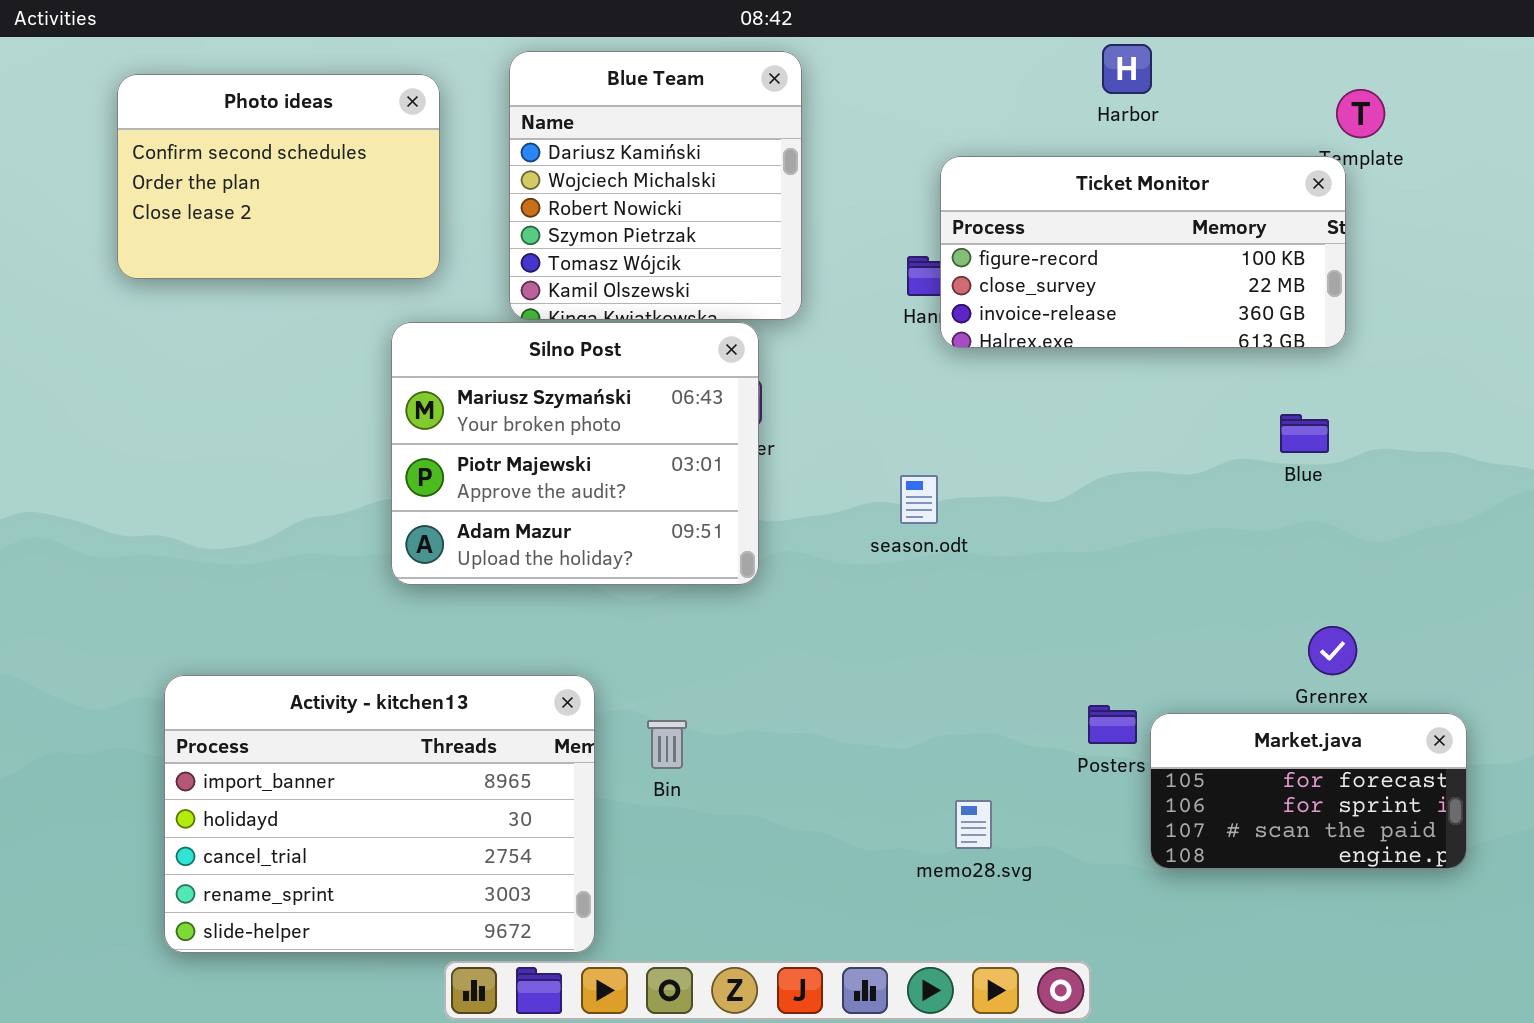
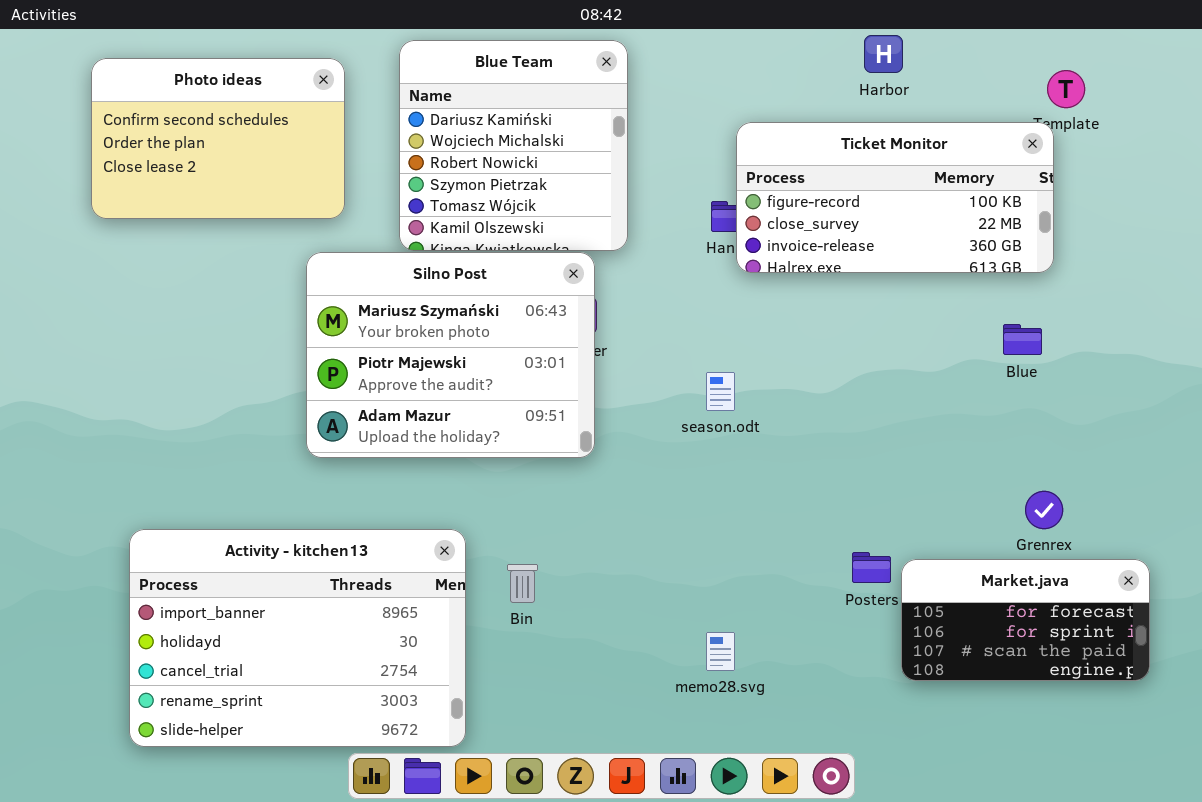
memo28.svg: [955,800,992,849] -> [706,632,735,671], moved

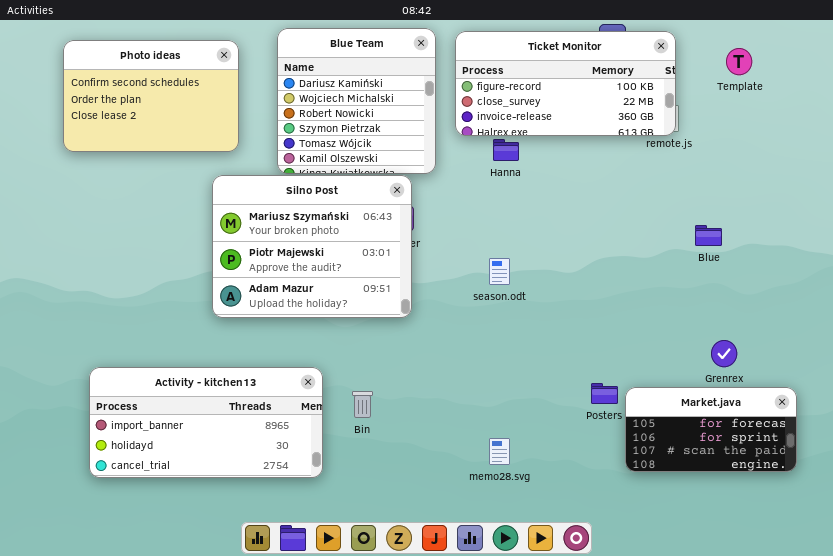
Ticket Monitor: [736,122,1054,273] -> [455,31,676,136], moved
Activity - kitchen13: [129,529,466,747] -> [89,367,323,478], resized

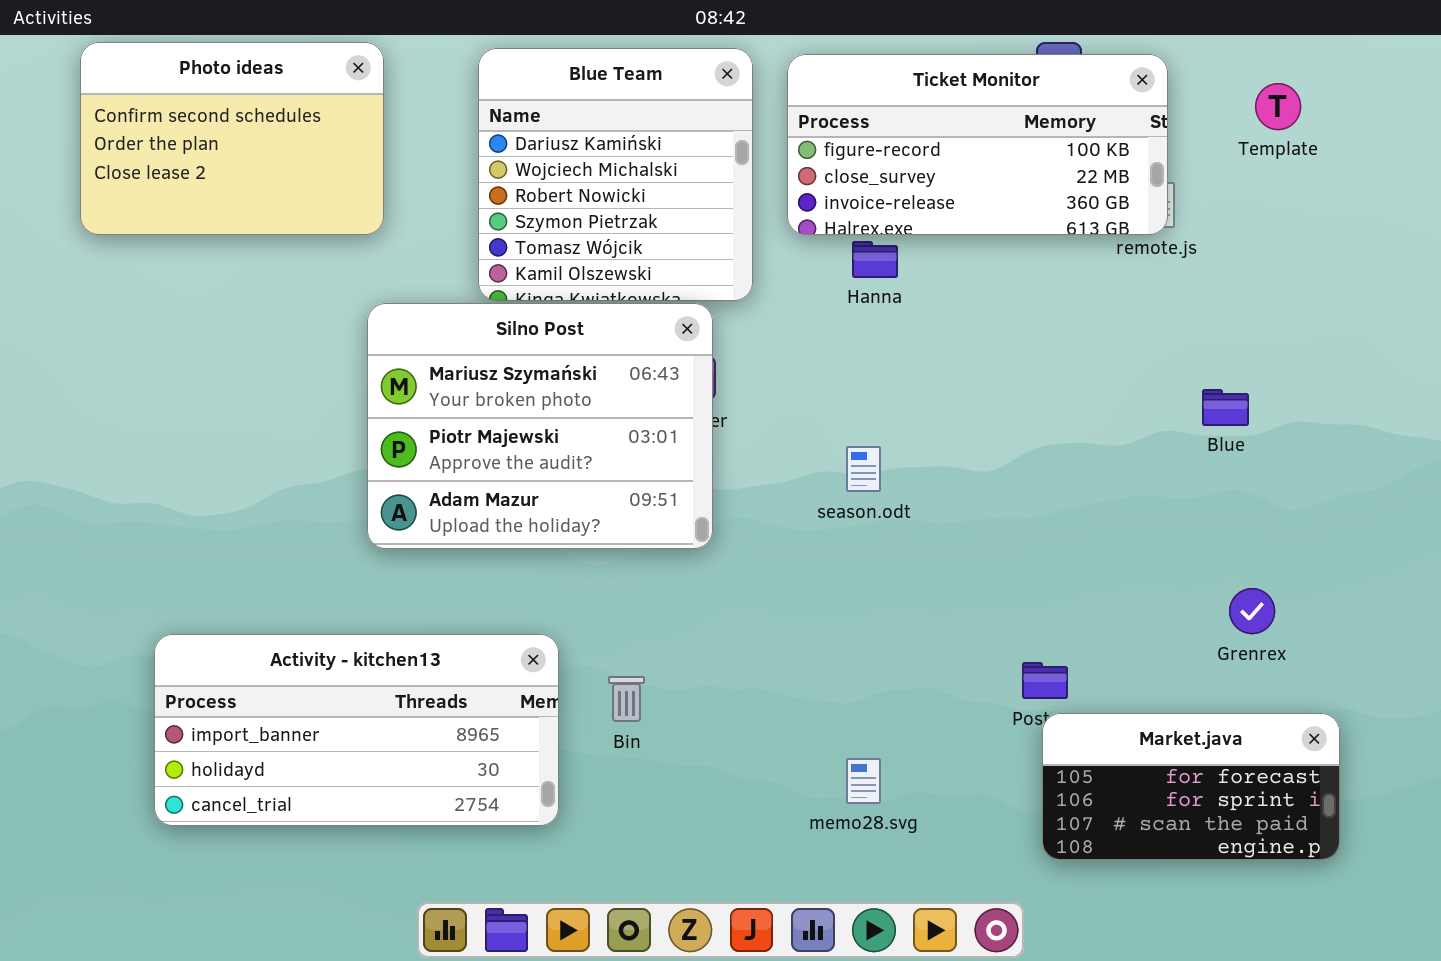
Photo ideas: [63,40,239,152] -> [80,42,384,235], moved
Market.java: [625,387,797,472] -> [1042,713,1340,860], moved

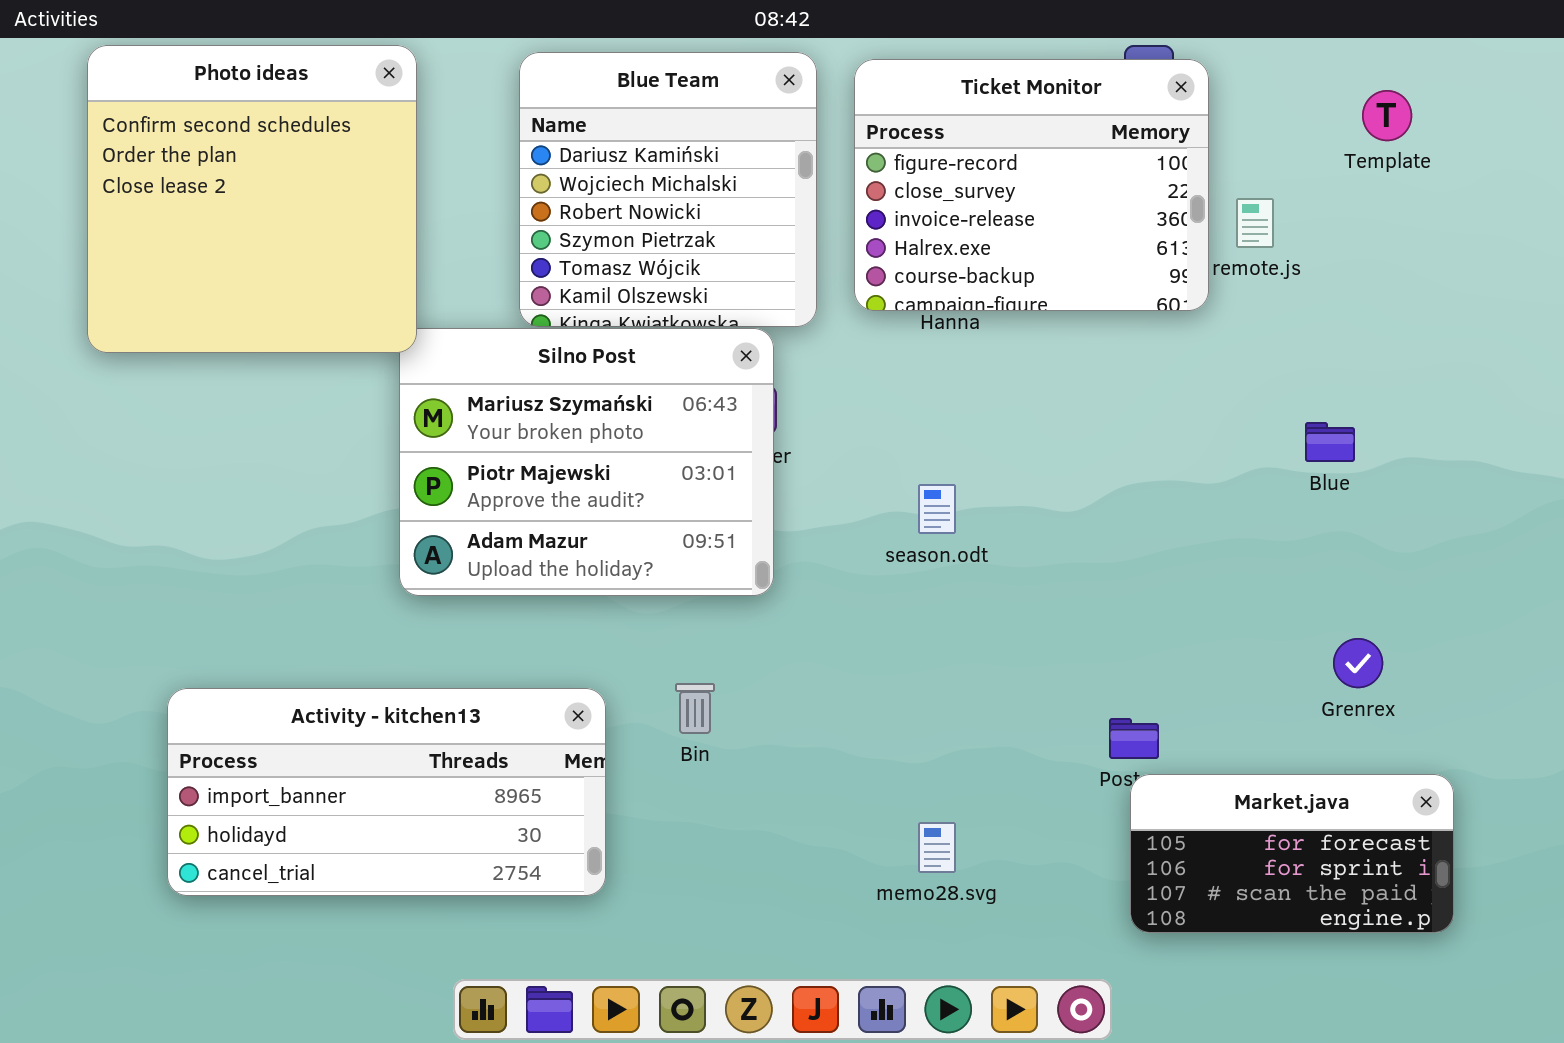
Photo ideas: [80,42,384,235] -> [87,45,417,353], resized
Ticket Monitor: [787,54,1168,235] -> [854,59,1209,311], resized
Bin: [608,676,645,722] -> [675,683,715,734], moved

